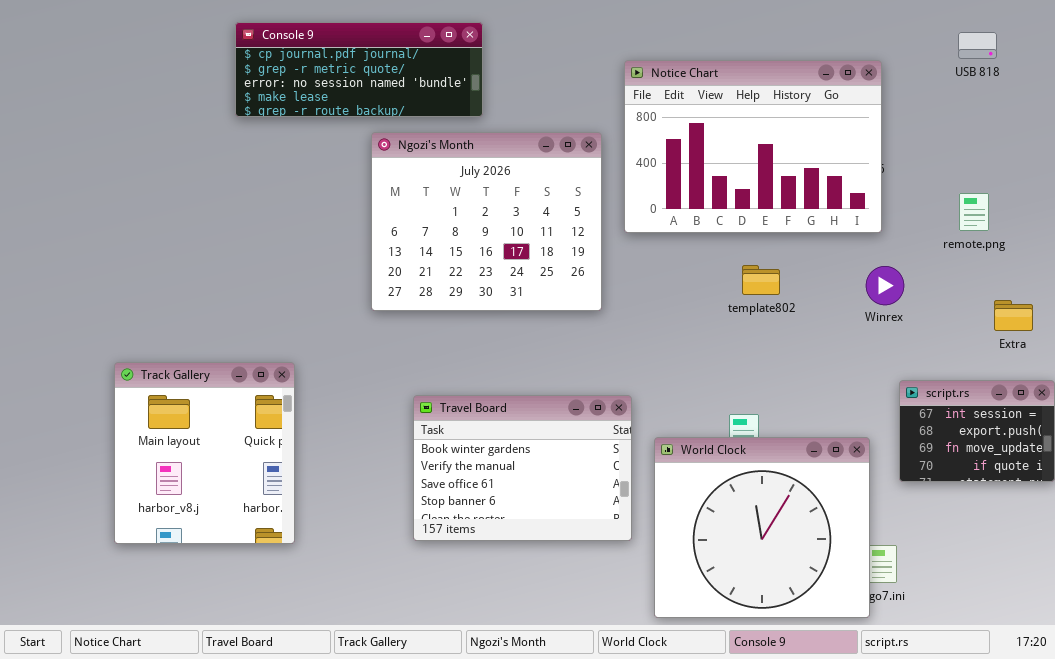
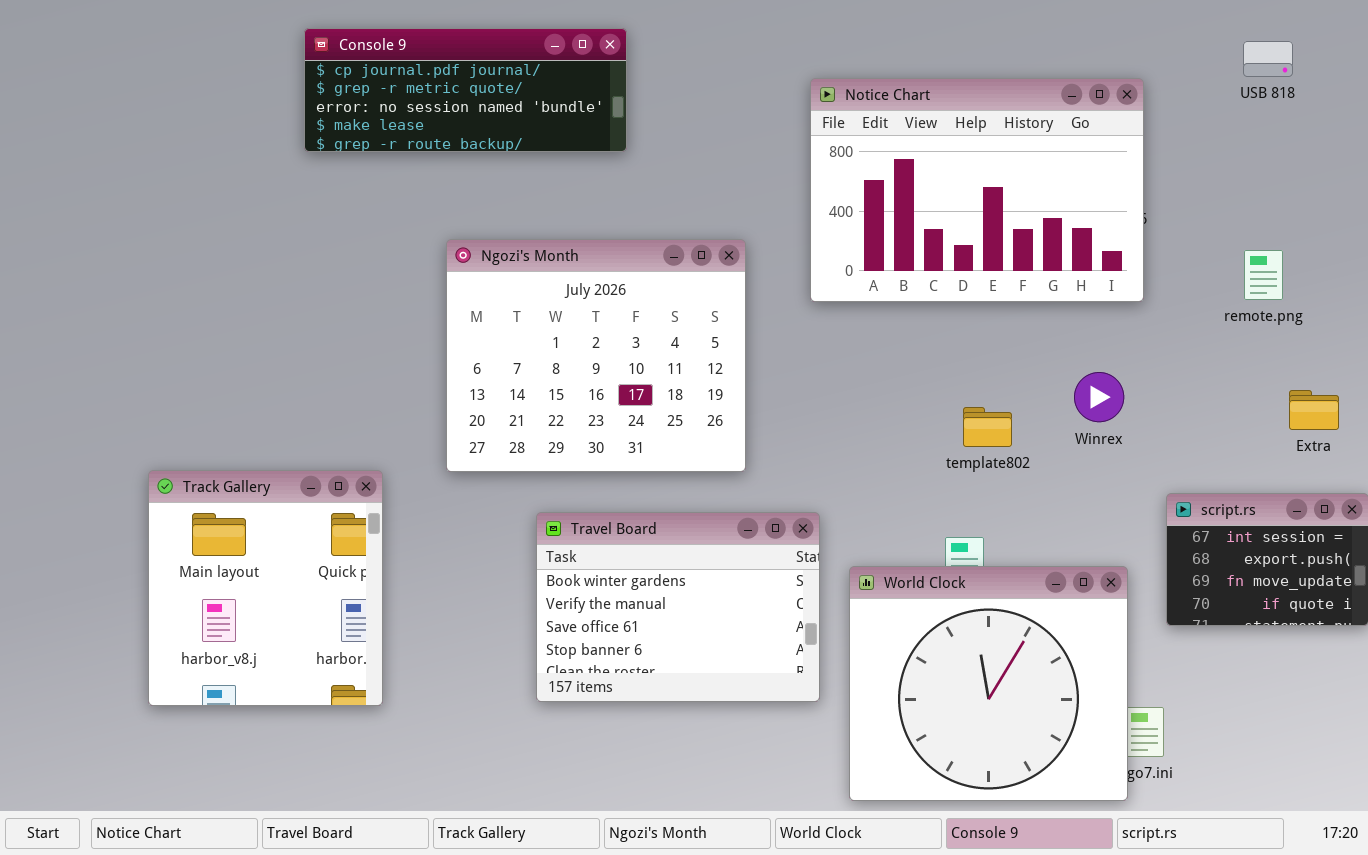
Ngozi's Month: [371,132,602,311] -> [446,239,746,472], moved
template802: [742,265,780,295] -> [963,407,1012,447], moved
Winrex: [866,266,904,305] -> [1074,372,1124,422], moved

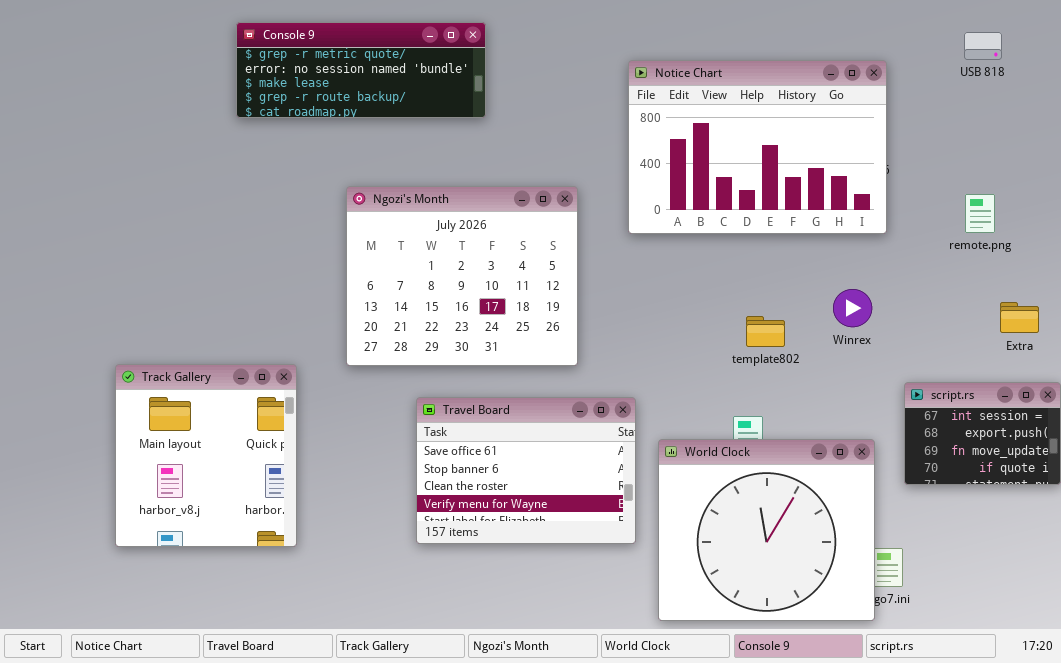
Console 9: [304,28,627,152] -> [236,22,486,118], scrolled down 1 row
Travel Board: [536,512,820,702] -> [416,397,636,544], scrolled down 2 rows

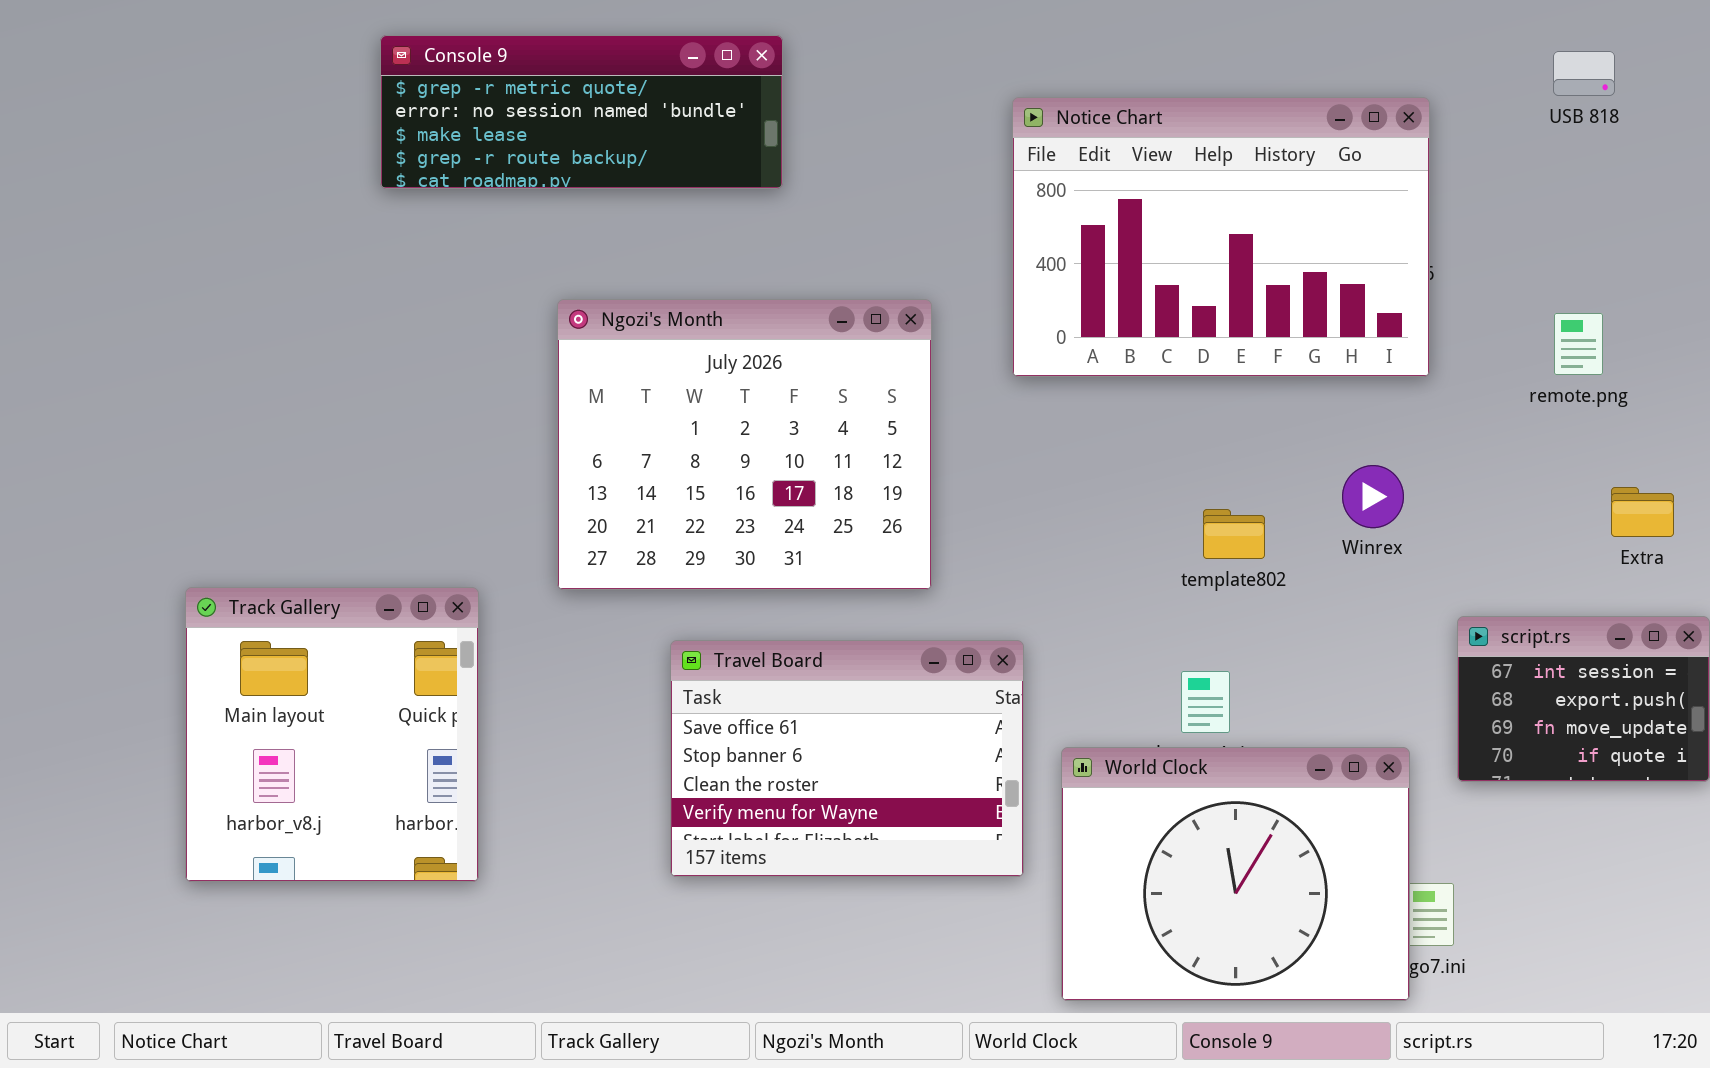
World Clock: [658,439,875,621] -> [1061,747,1410,1001], resized

